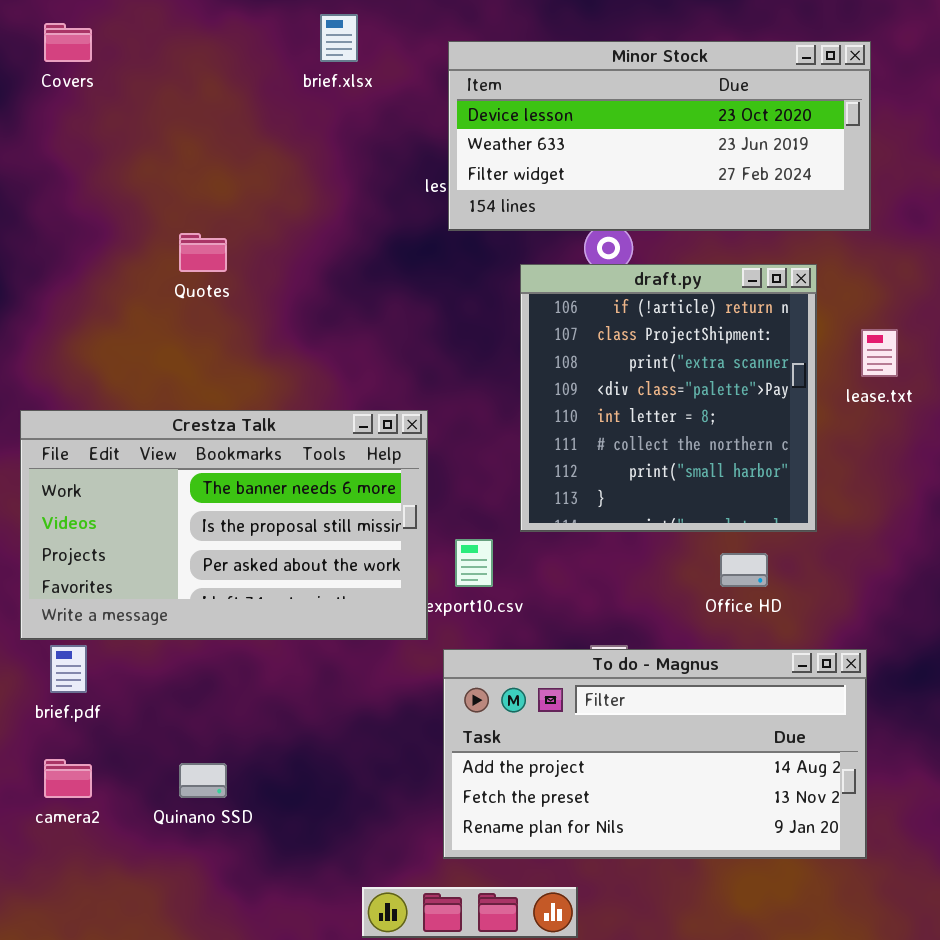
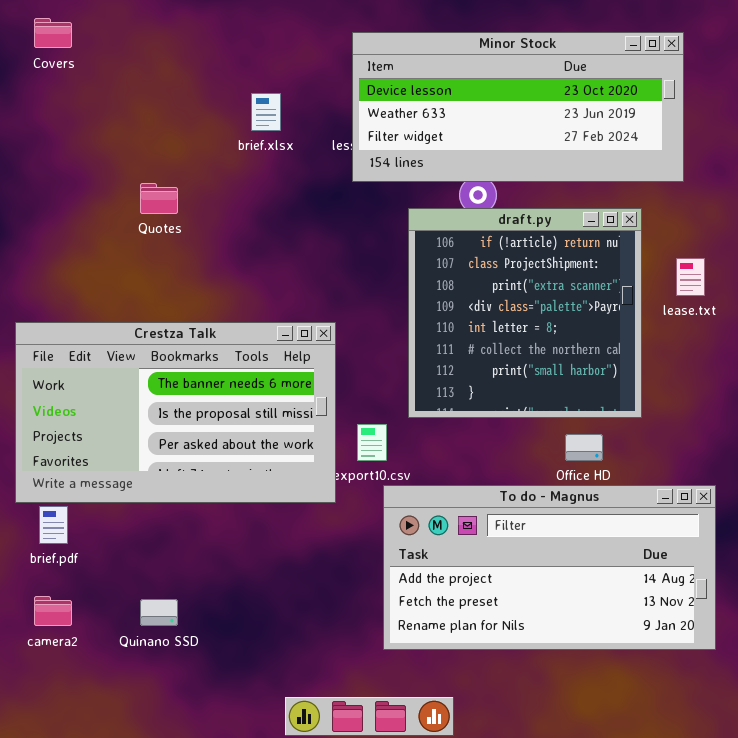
brief.xlsx: [320,14,358,62] -> [251,93,281,131], moved
To do - Magnus: [443,649,867,859] -> [383,485,716,650], moved

